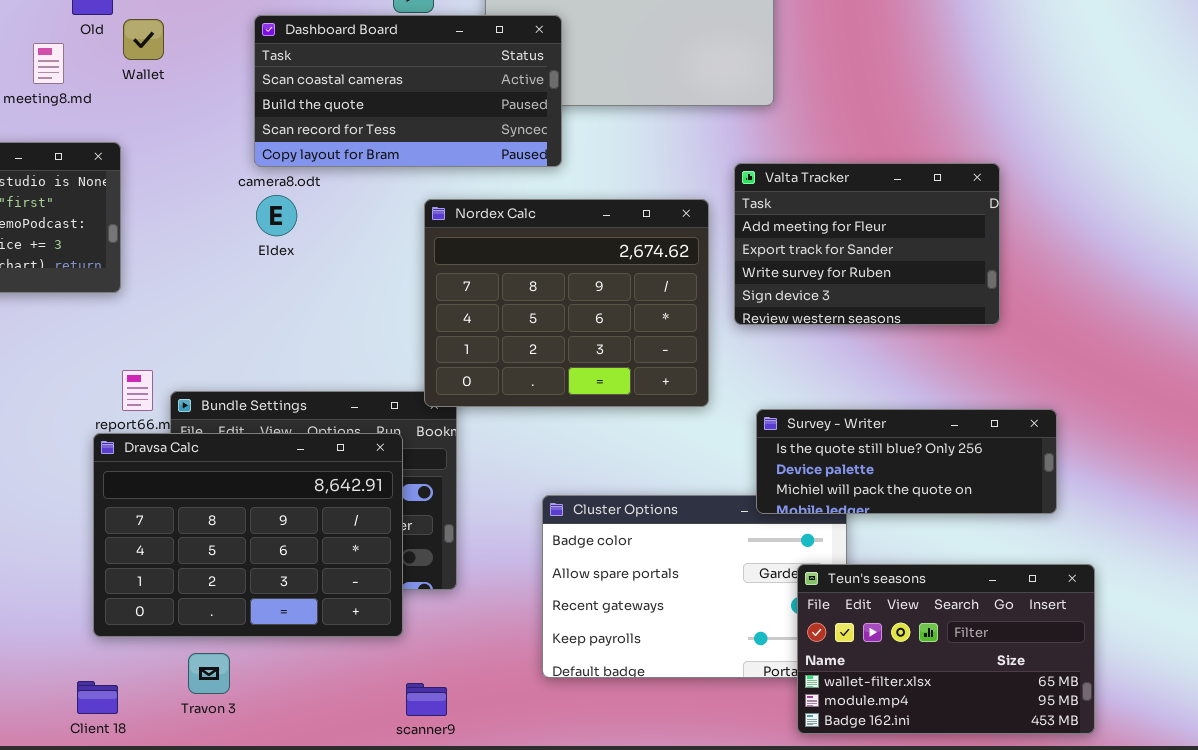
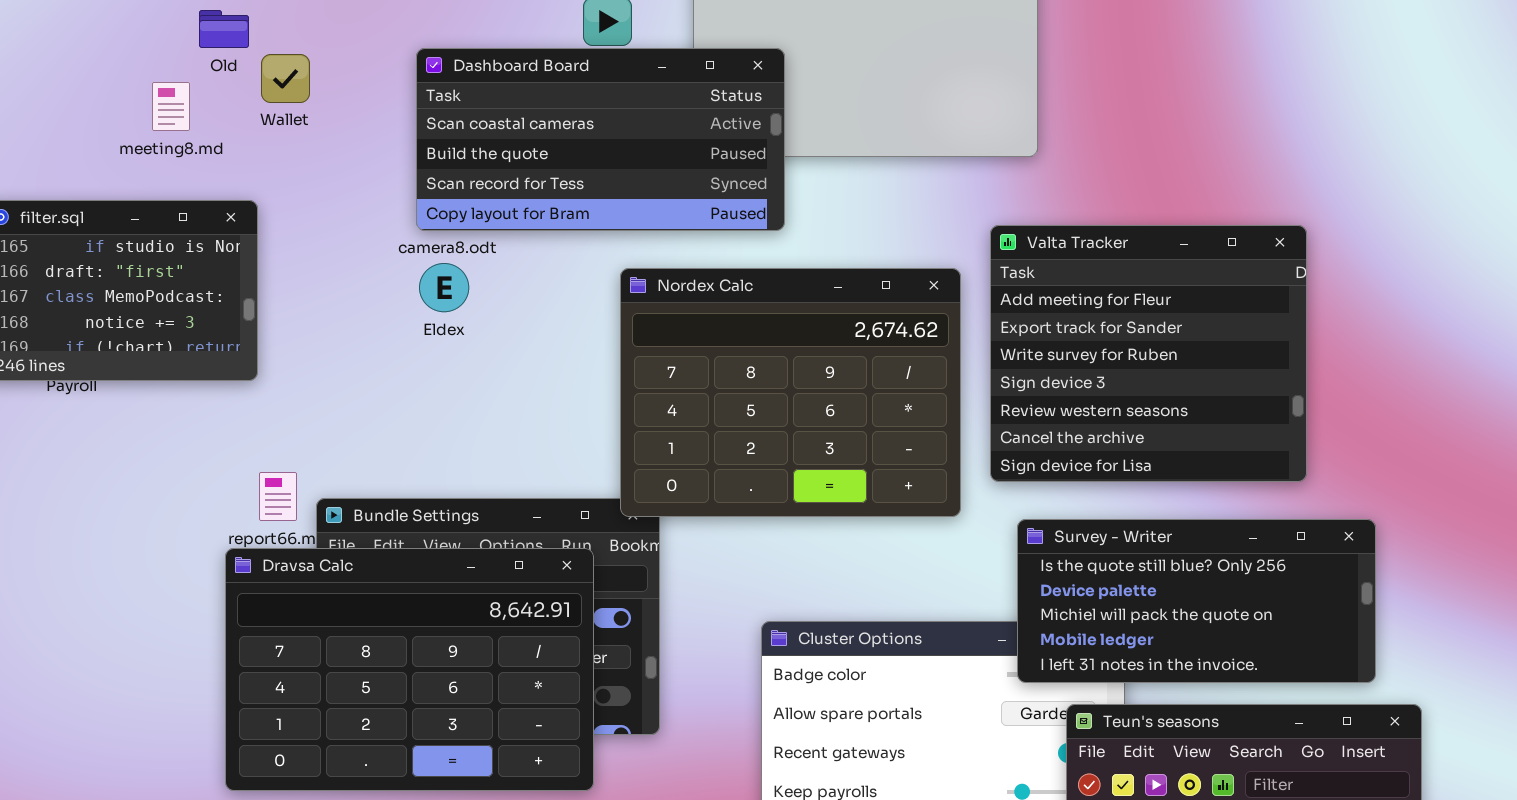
Valta Tracker: [734,163,1000,325] -> [990,225,1307,482], resized
Survey - Writer: [756,409,1057,514] -> [1017,519,1376,683], resized

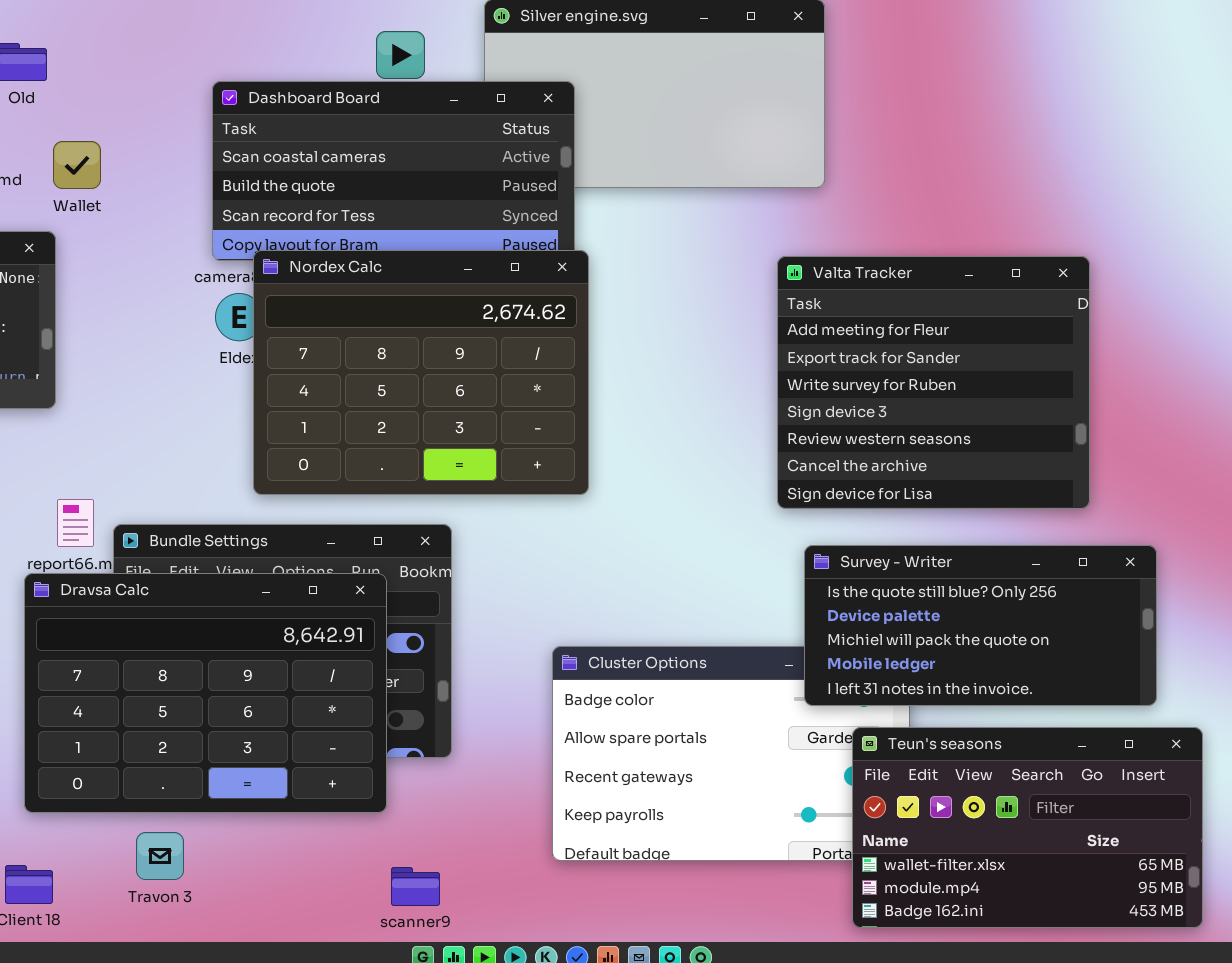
Wallet: [261,54,310,103] -> [53,141,101,189], moved
Nordex Calc: [620,268,961,517] -> [253,250,589,495], moved

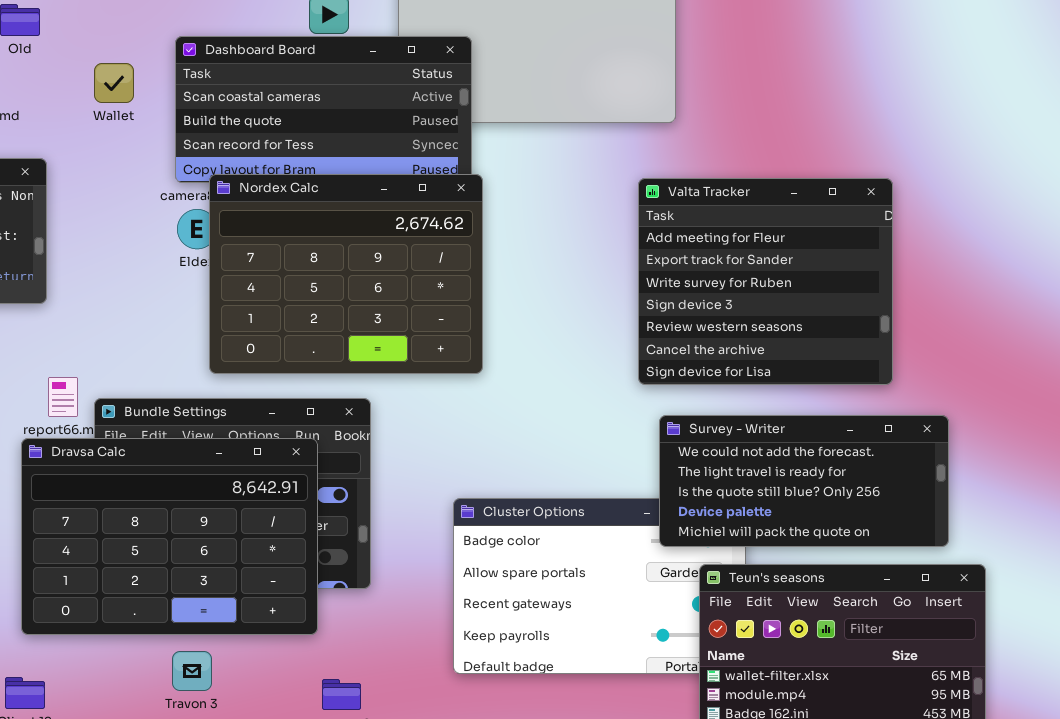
Wallet: [53,141,101,189] -> [94,63,134,103], moved
Survey - Writer: [804,545,1157,706] -> [659,415,949,547], scrolled up 2 rows
Travon 3: [136,832,184,880] -> [172,651,212,691], moved

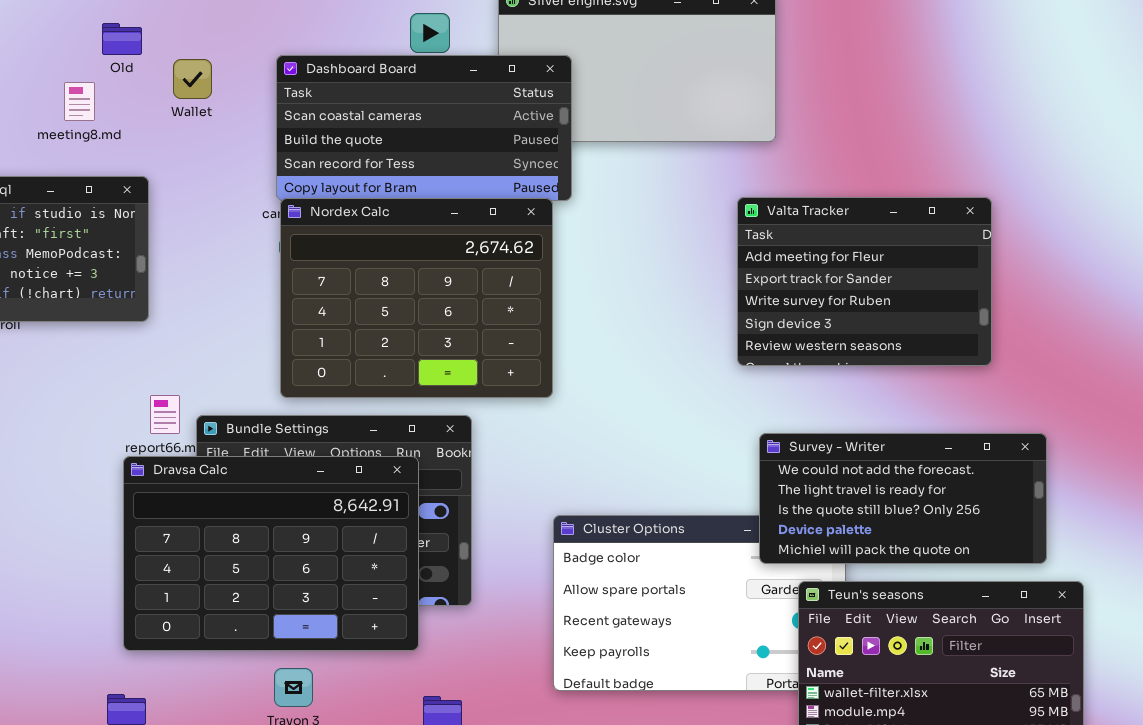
Wallet: [94,63,134,103] -> [173,59,212,99], moved
Nordex Calc: [209,174,483,374] -> [280,198,553,398], moved
Valta Tracker: [638,178,893,385] -> [737,197,992,366], resized

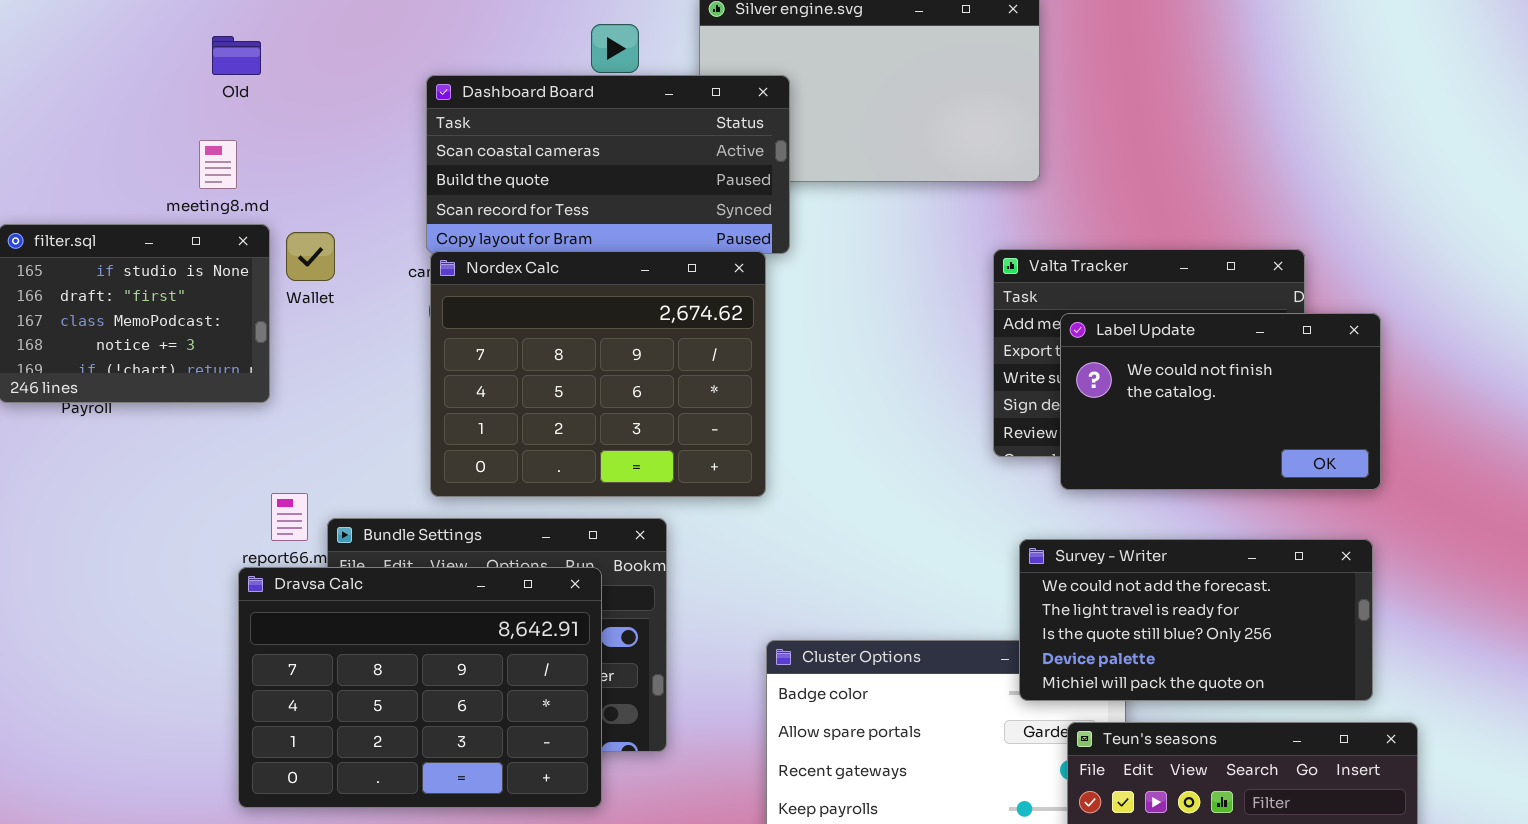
Wallet: [173,59,212,99] -> [286,232,335,281], moved
meeting8.md: [64,82,95,121] -> [199,140,237,189], moved
Label Update: none -> [1060,313,1381,490], opened

